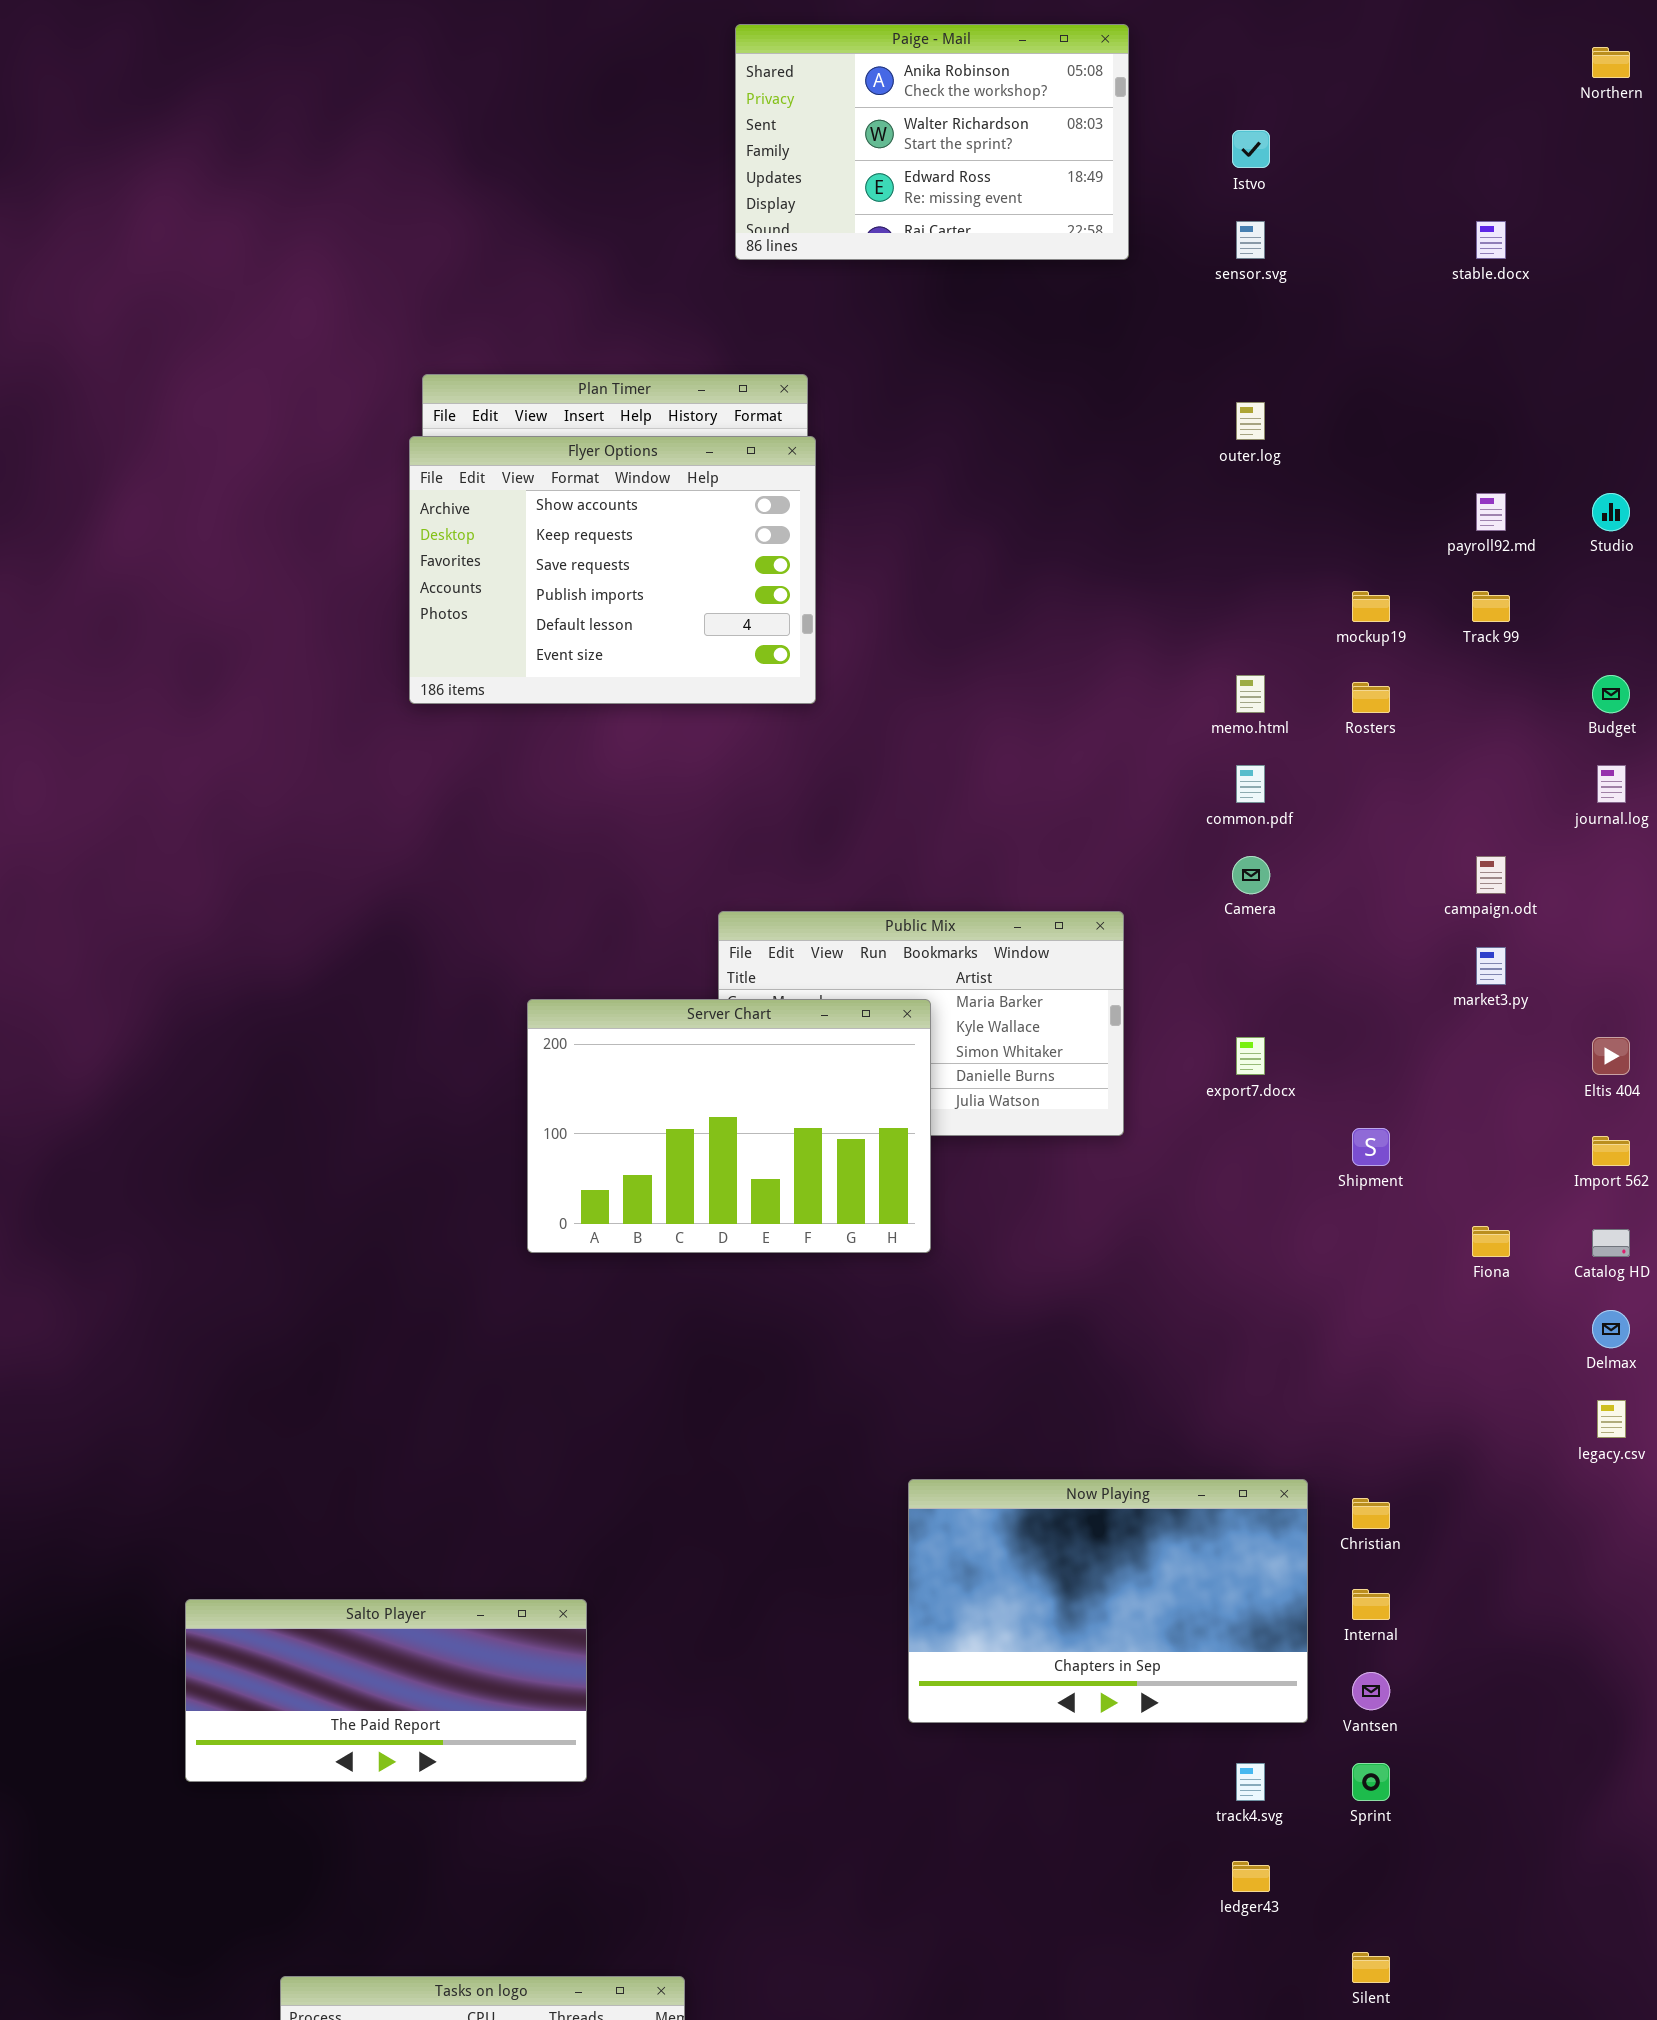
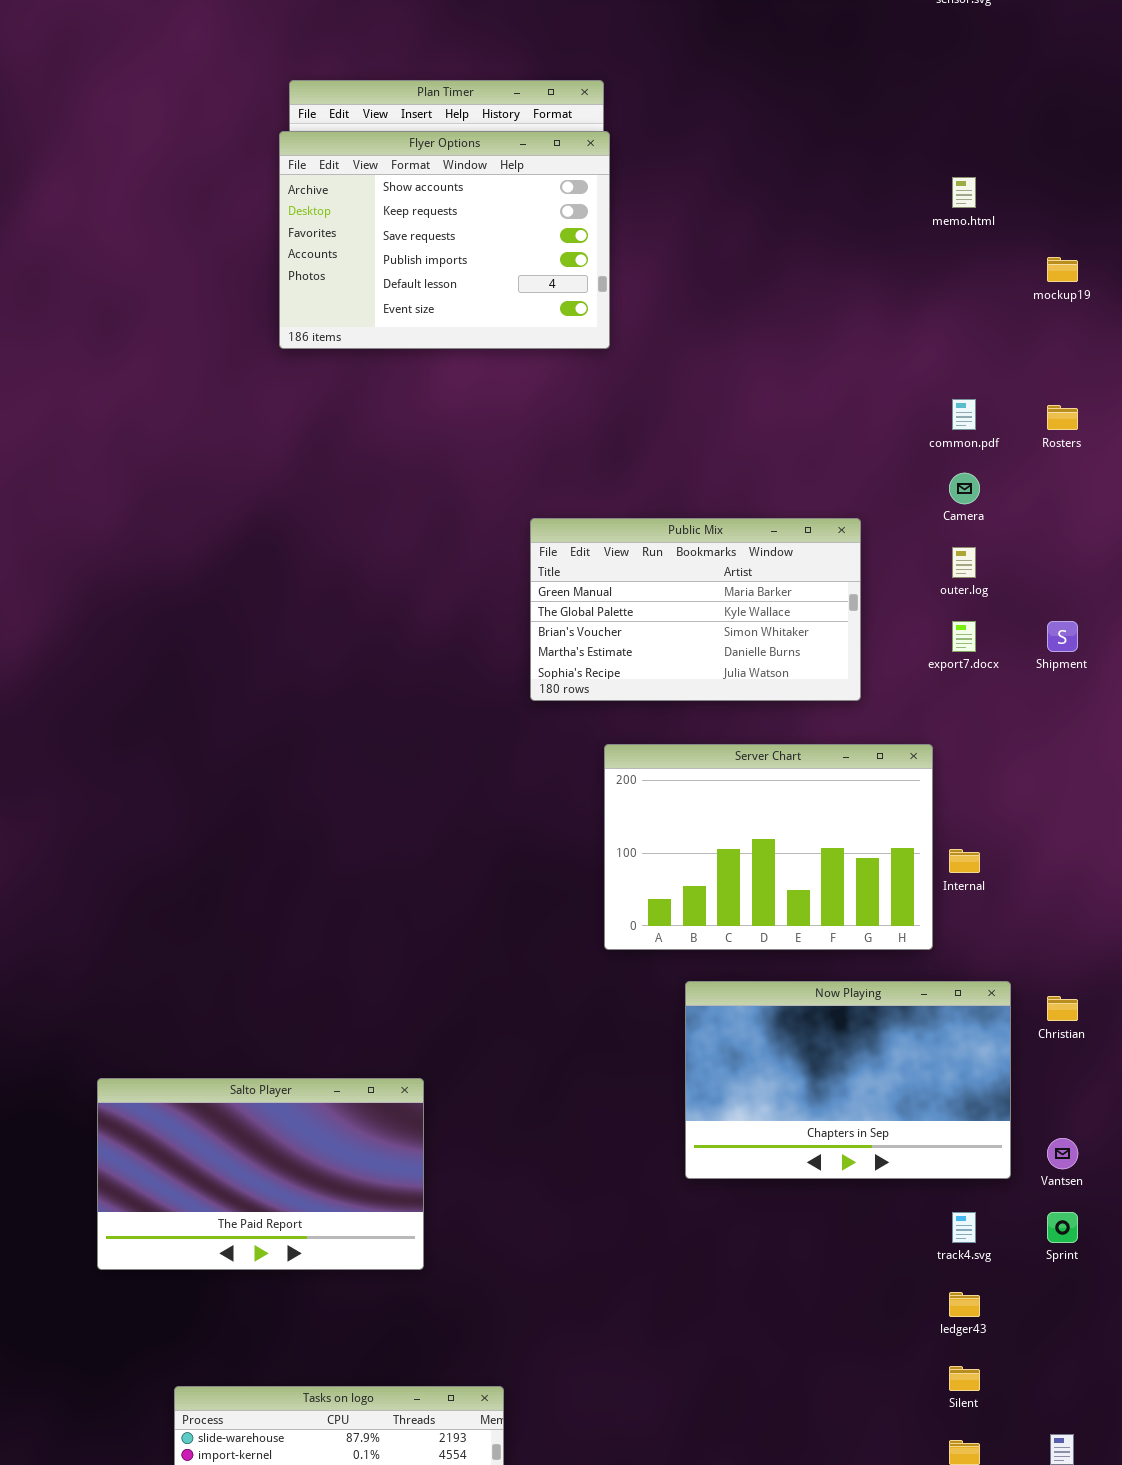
outer.log: [1236,402,1265,440] -> [952,547,976,578], moved
memo.html: [1236,675,1265,713] -> [952,177,976,208], moved
Rosters: [1352,682,1390,713] -> [1047,405,1078,430], moved
Server Chart: [527,999,931,1253] -> [604,744,933,950], moved
Shipment: [1352,1128,1390,1166] -> [1047,621,1078,652], moved
Internal: [1352,1589,1390,1620] -> [949,849,980,873], moved
Salto Player: [185,1599,587,1782] -> [97,1078,424,1270], resized
Silent: [1352,1952,1390,1983] -> [949,1366,980,1391], moved

